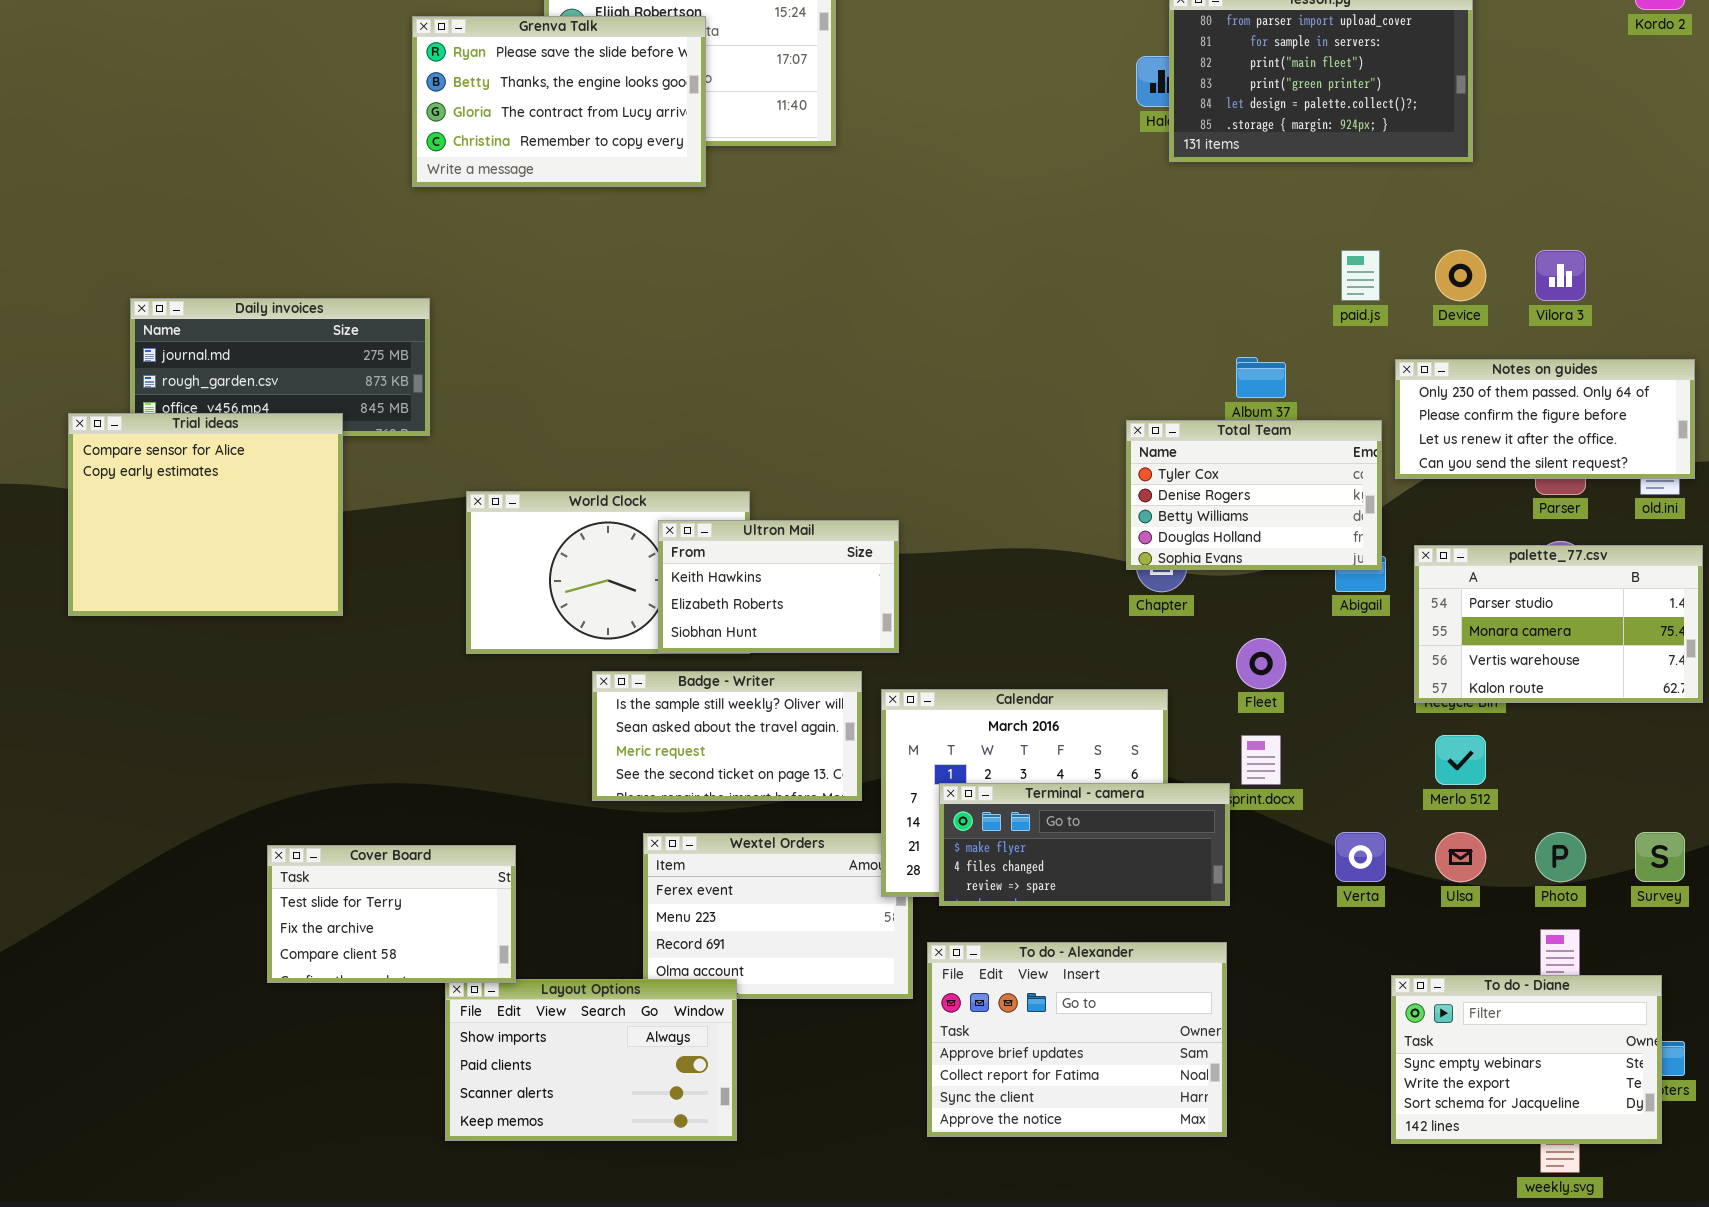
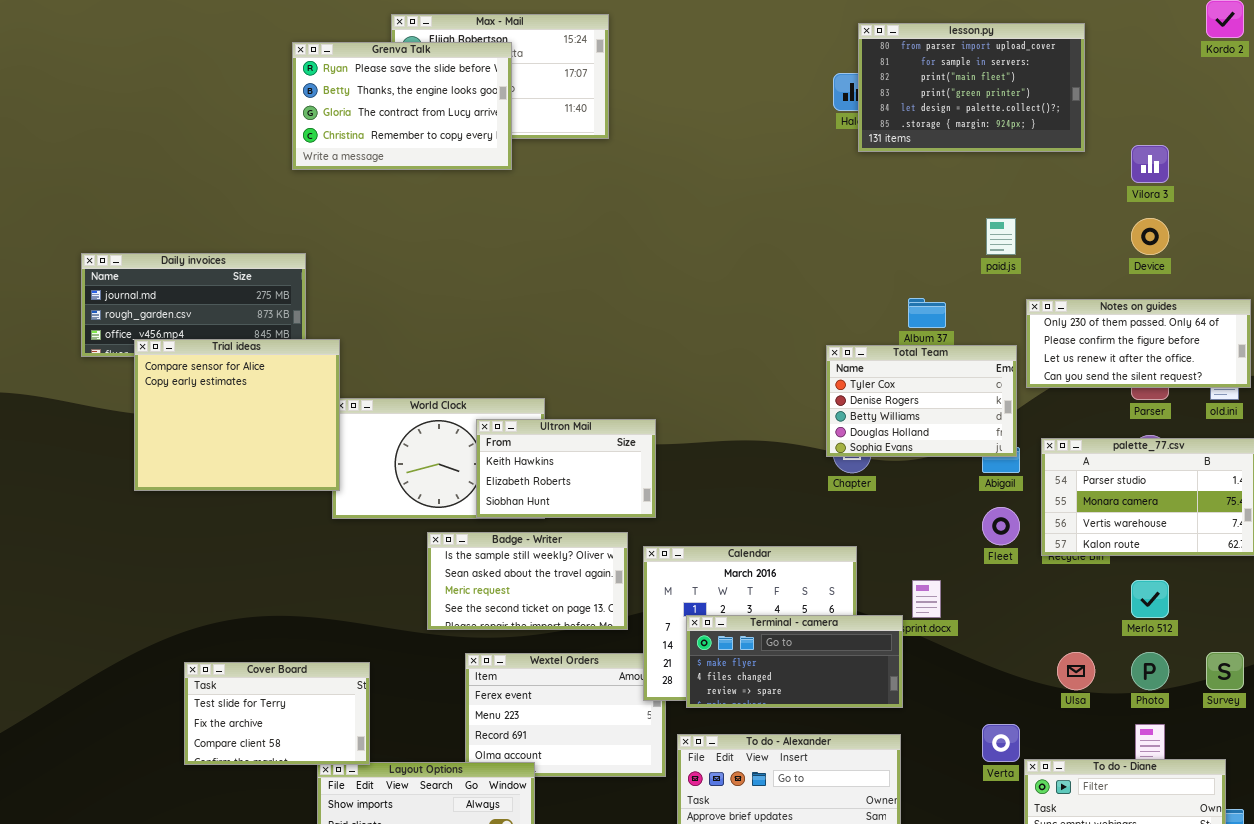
Device: [1435,250,1486,301] -> [1131,218,1169,255], moved
Vilora 3: [1535,250,1586,301] -> [1131,145,1169,183], moved
Trial ideas: [68,413,343,616] -> [134,339,340,491], moved
Fleet: [1236,638,1286,689] -> [982,507,1020,545], moved
Merlo 512: [1435,735,1486,785] -> [1131,580,1169,618], moved
Verta: [1335,832,1386,882] -> [982,724,1020,762], moved

